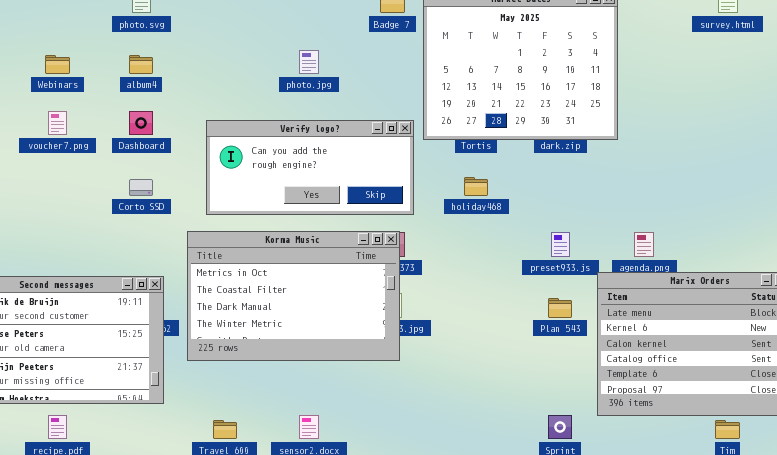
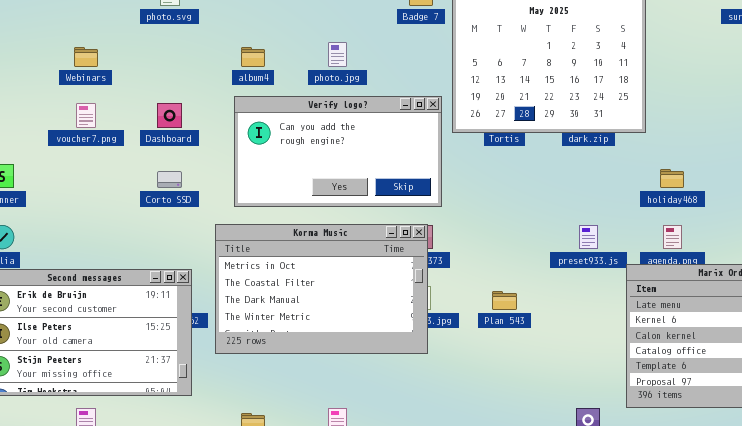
album4: [129,55,153,74] -> [241,47,265,67], moved
Verify logo?: [206,120,414,215] -> [234,96,442,207], resized
holiday468: [464,177,488,196] -> [660,169,684,188], moved
Plan 543: [548,298,572,318] -> [492,291,517,310], moved

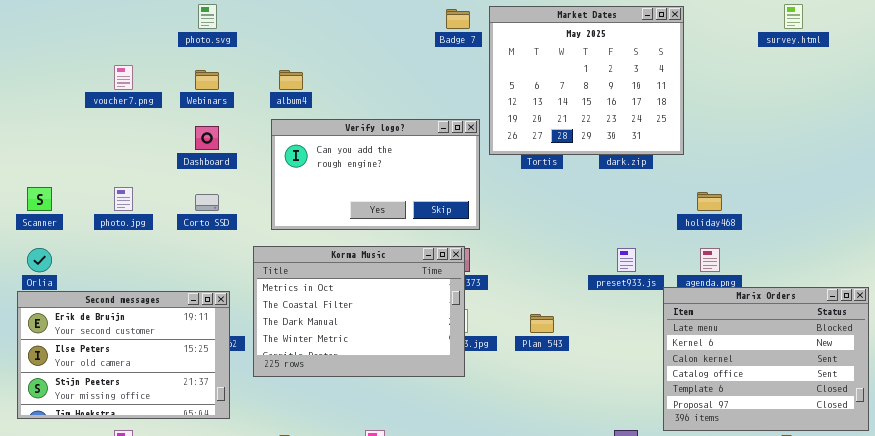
photo.jpg: [328,42,347,67] -> [114,187,133,211], moved
Webinars: [74,47,98,67] -> [195,70,219,90], moved
voucher7.png: [76,103,96,128] -> [114,65,133,90], moved

